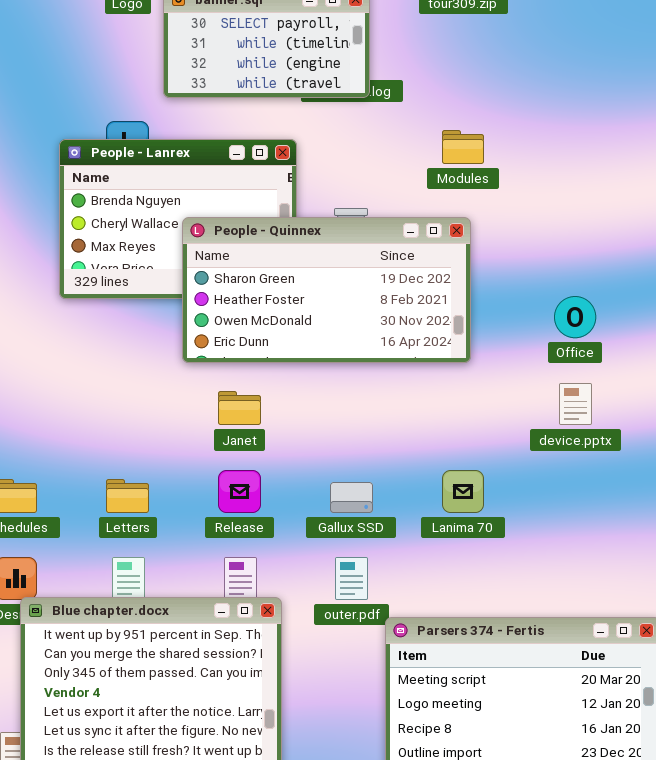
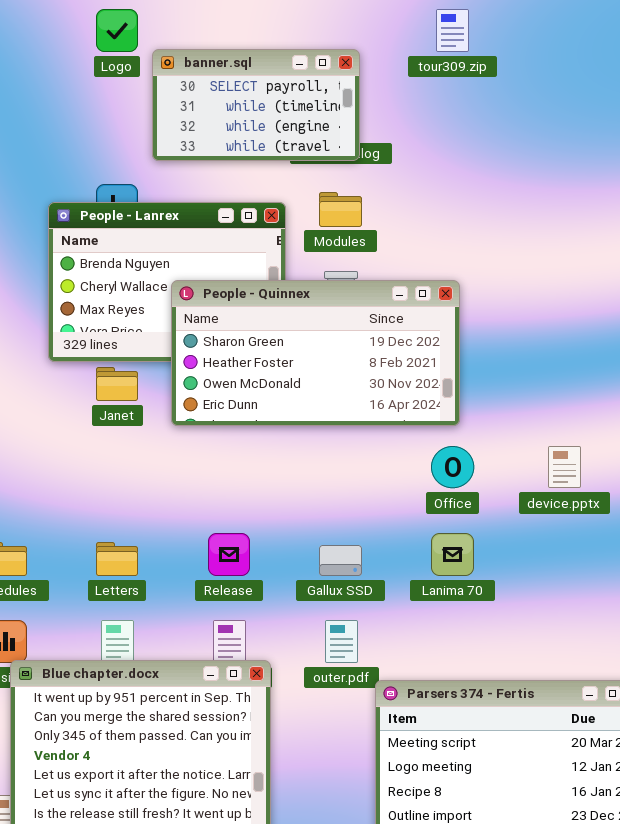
Modules: [442,130,484,164] -> [319,192,362,227], moved
Office: [554,296,596,338] -> [431,446,474,488], moved
Janet: [218,391,261,425] -> [96,367,138,401], moved

